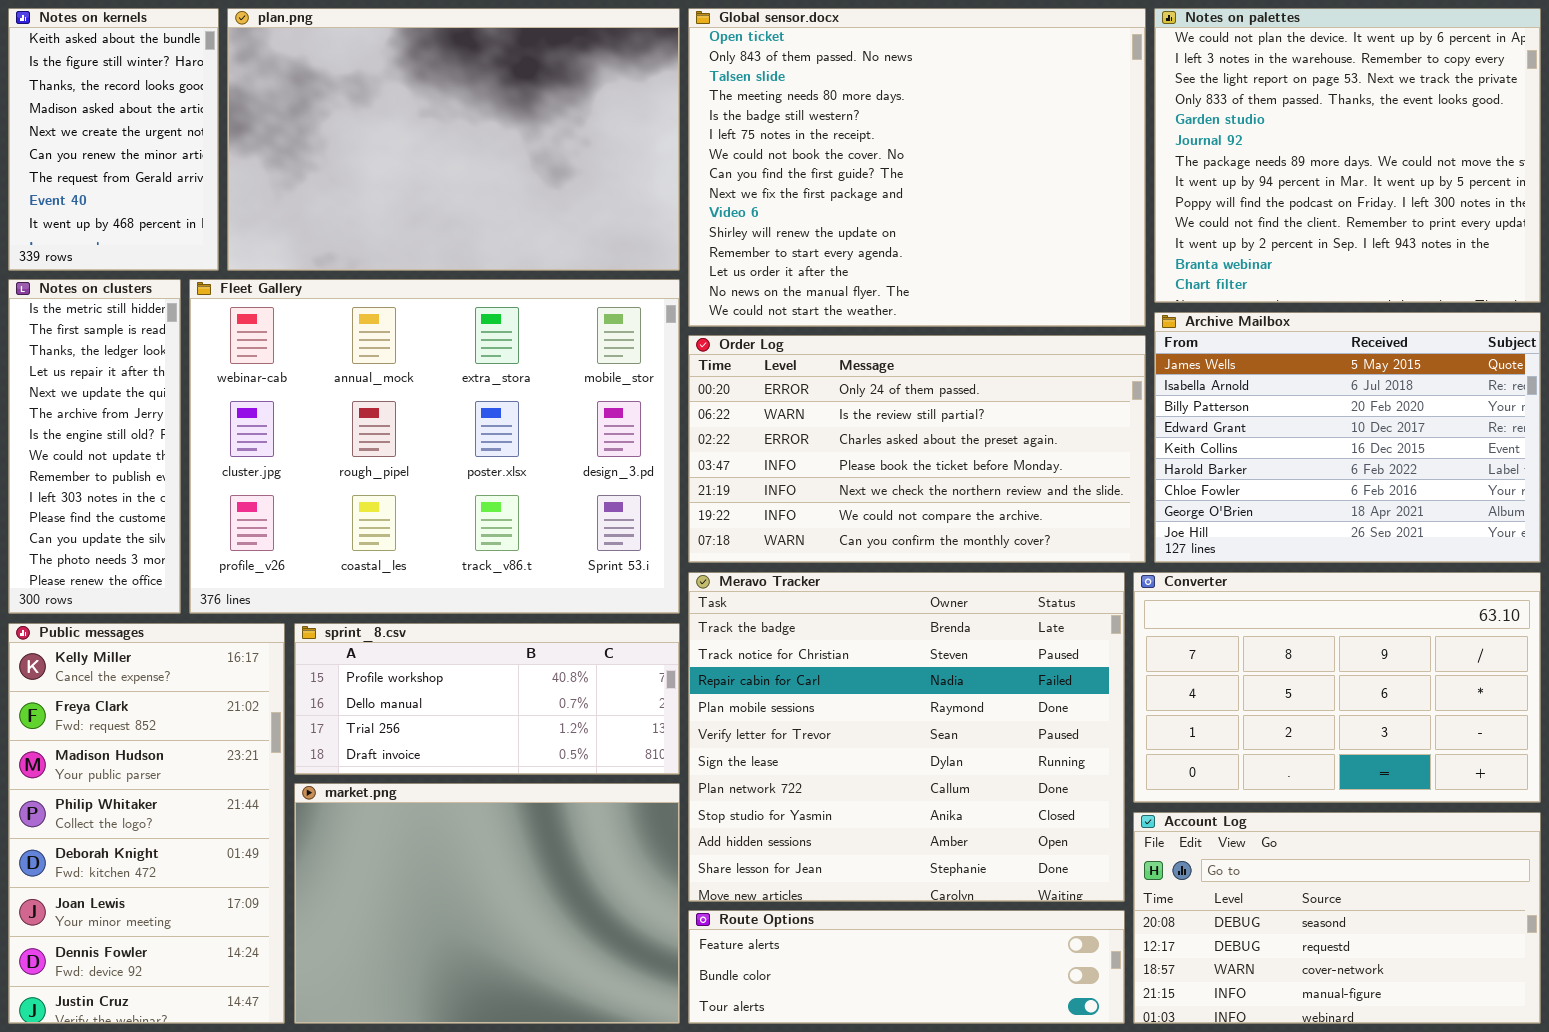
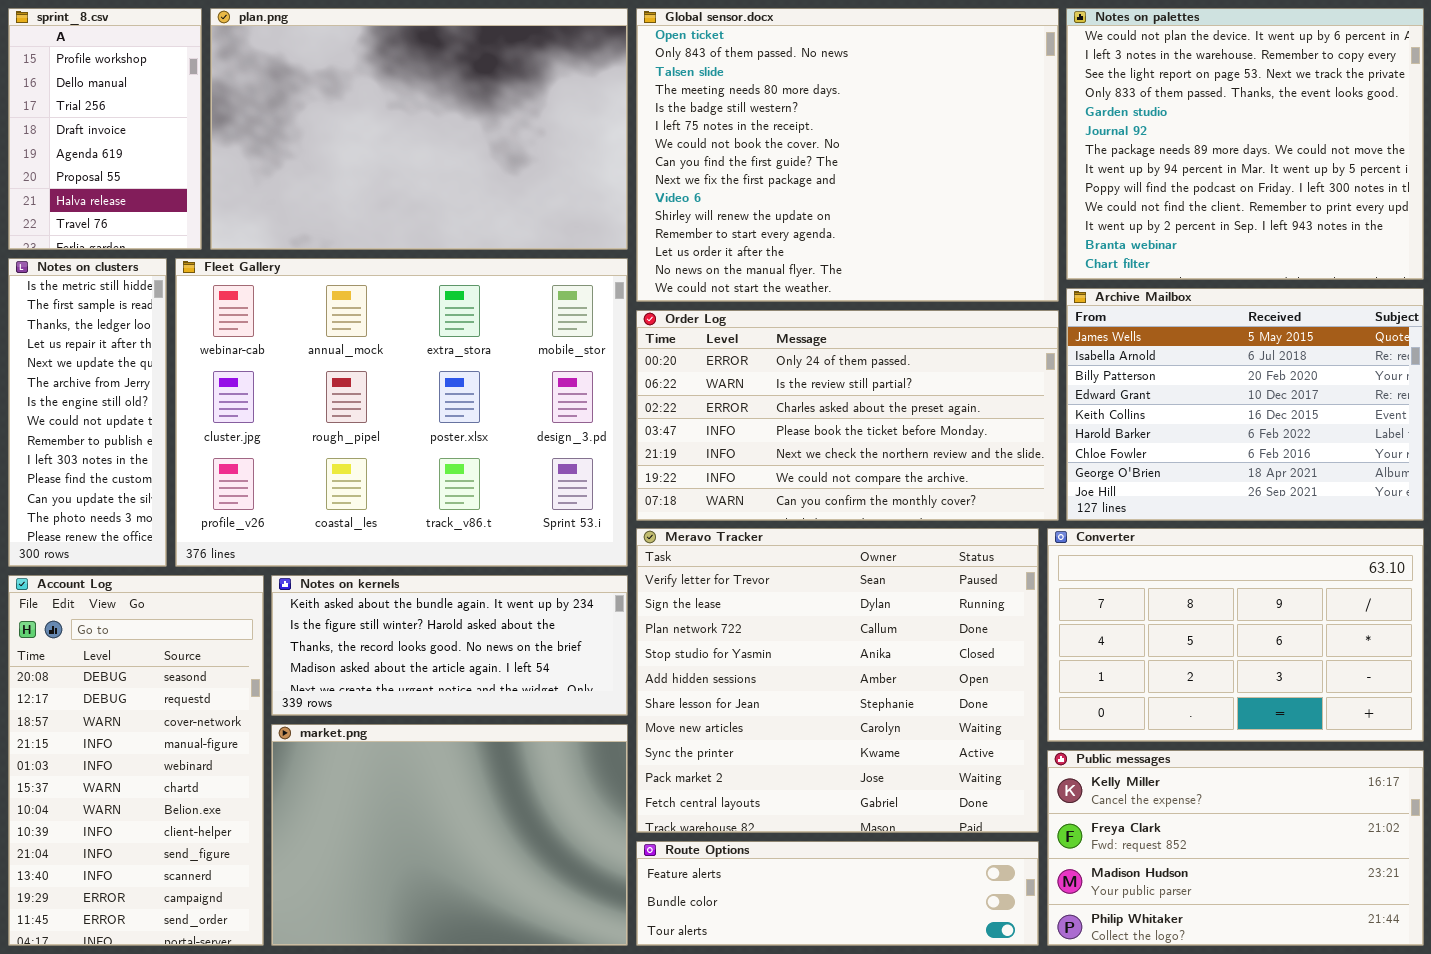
Notes on kernels: [8,8,219,271] -> [271,575,628,716], moved, resized
Meravo Tracker: [688,572,1125,902] -> [636,528,1039,833], scrolled down 4 rows
Public messages: [8,623,285,1024] -> [1047,750,1424,946], moved, resized
sprint_8.csv: [294,623,680,775] -> [8,8,202,250], moved, resized
Account Log: [1133,812,1541,1024] -> [8,575,264,946], moved, resized

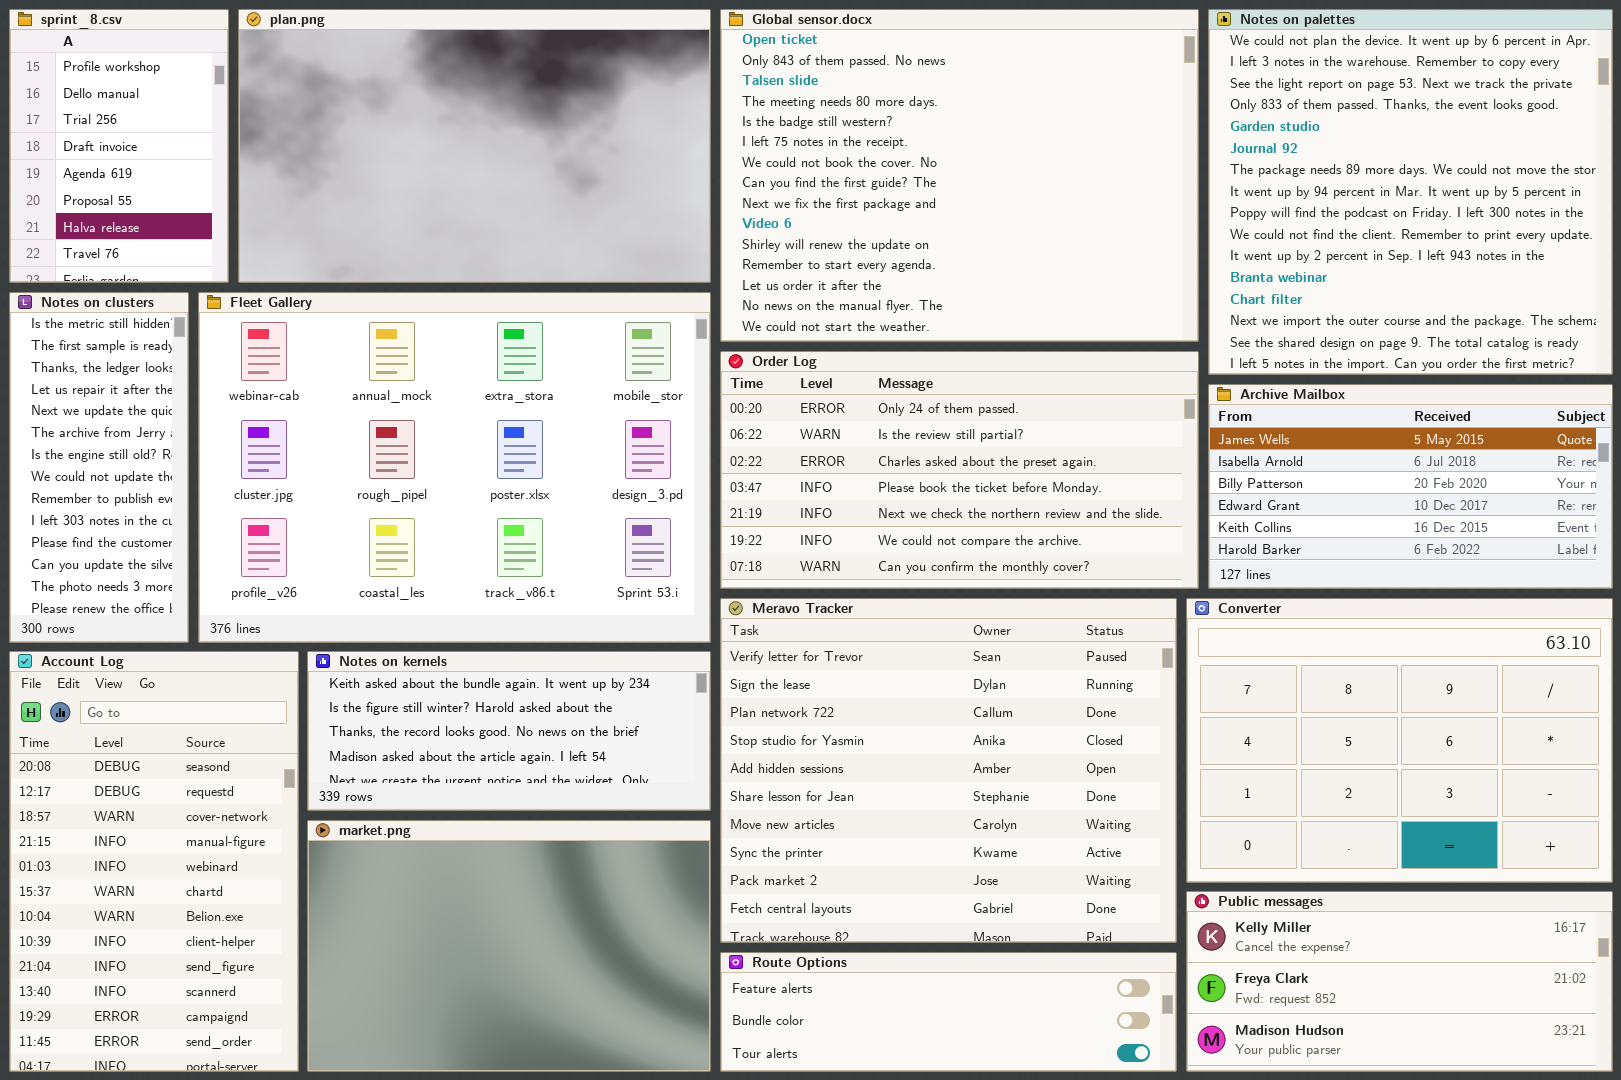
Notes on palettes: [1066,8,1424,280] -> [1208,9,1613,375], resized
Archive Mailbox: [1066,288,1424,521] -> [1208,384,1613,589], resized
Converter: [1047,528,1424,742] -> [1186,598,1613,883], resized
Public messages: [1047,750,1424,946] -> [1186,891,1613,1072], resized

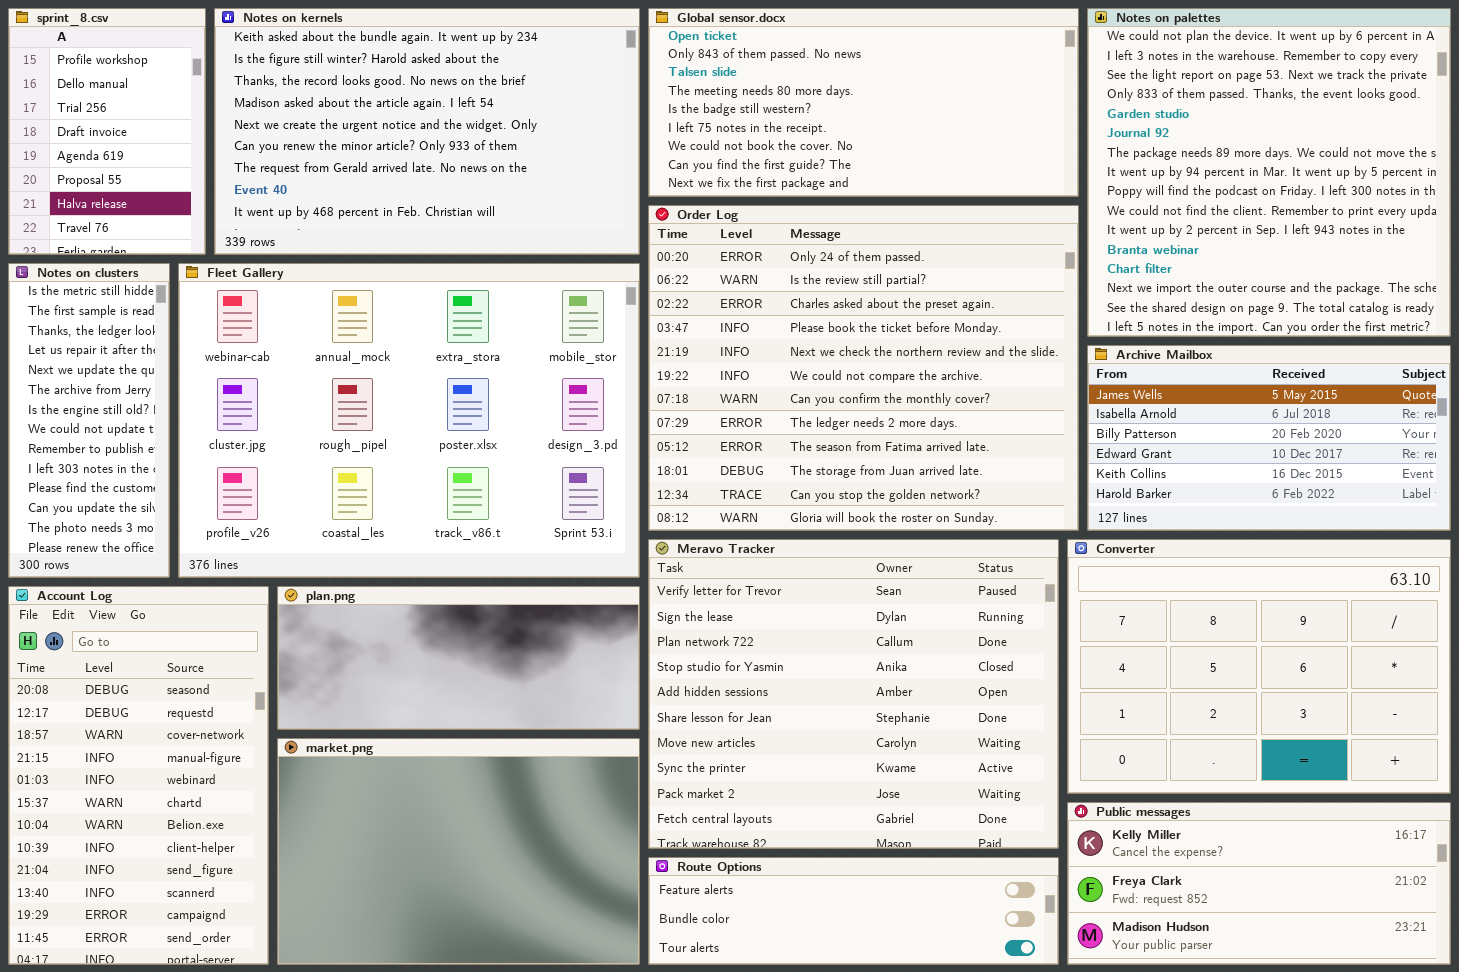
plan.png: [238,9,711,283] -> [277,586,640,730], moved, resized
Global sensor.docx: [720,9,1199,342] -> [648,8,1079,197], resized
Order Log: [720,351,1199,589] -> [648,205,1079,531], resized
Notes on kernels: [307,651,711,811] -> [214,8,640,255], moved, resized

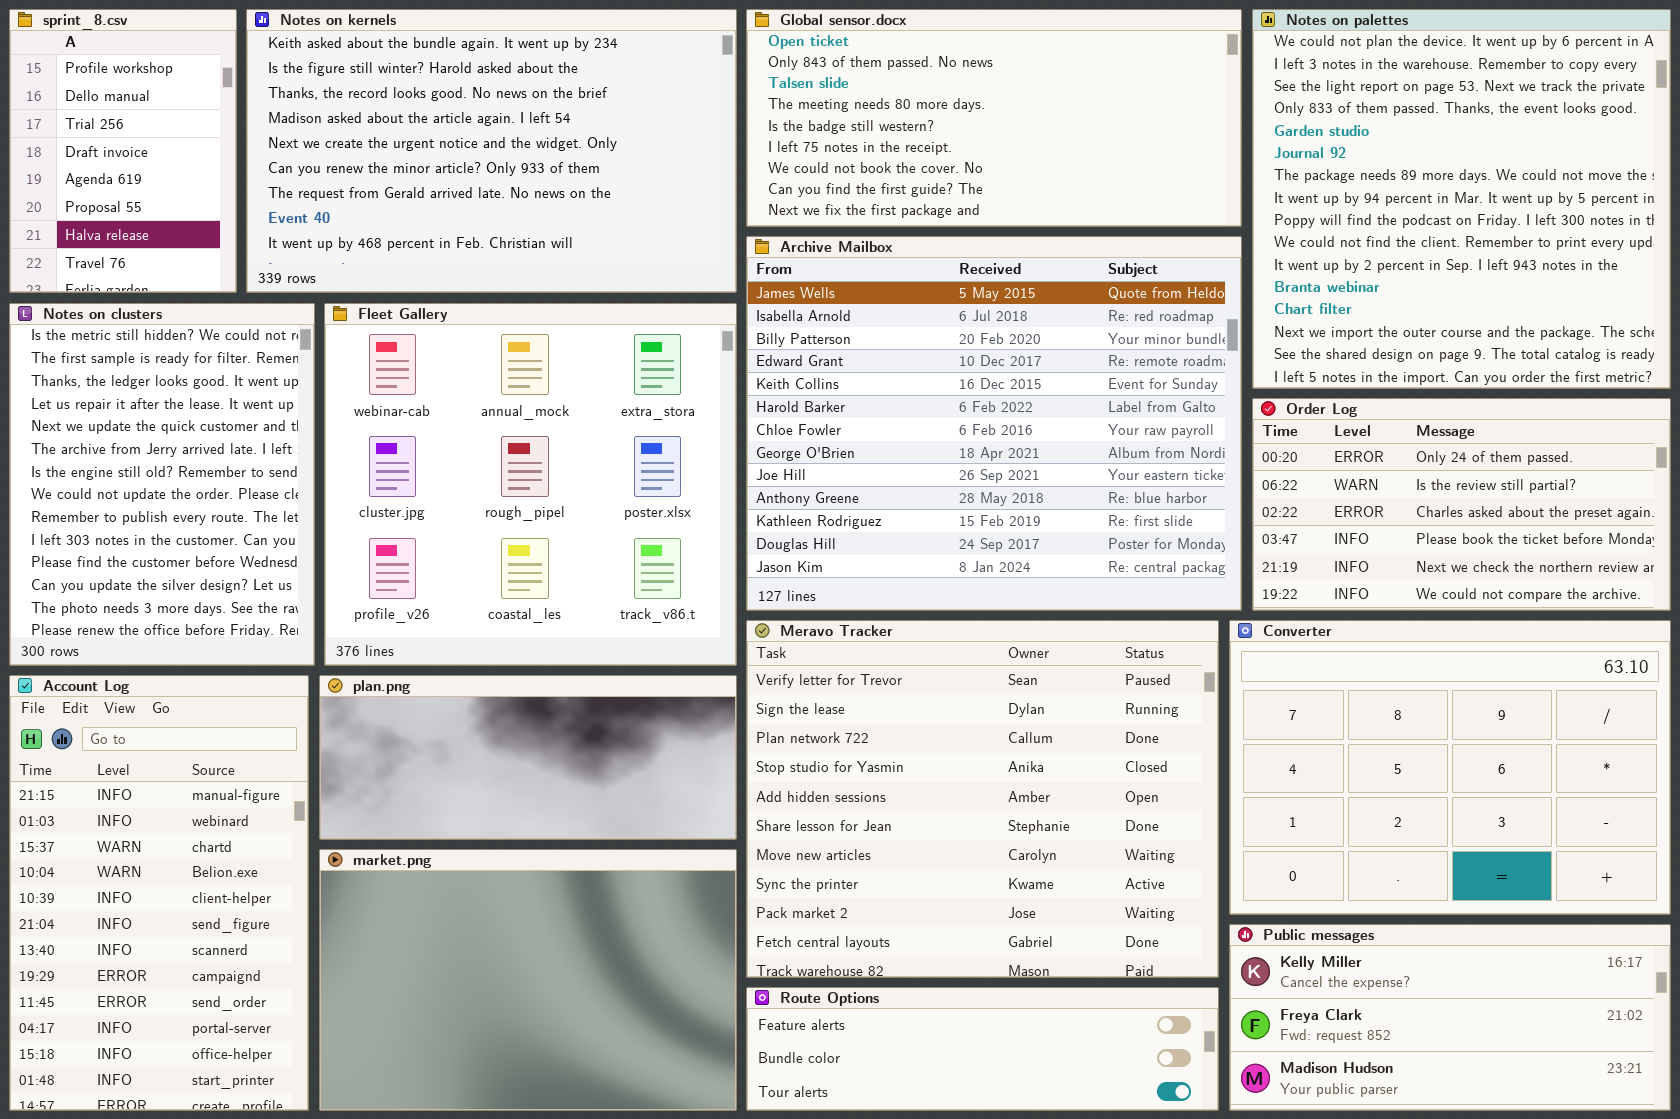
Order Log: [648,205,1079,531] -> [1252,398,1671,611], moved, resized
Notes on clusters: [8,263,170,578] -> [9,303,315,666], resized
Fleet Gallery: [178,263,640,578] -> [324,303,737,666], resized
Archive Mailbox: [1087,345,1451,531] -> [746,236,1242,611], moved, resized
Account Log: [8,586,269,965] -> [9,675,309,1111], scrolled down 3 rows

